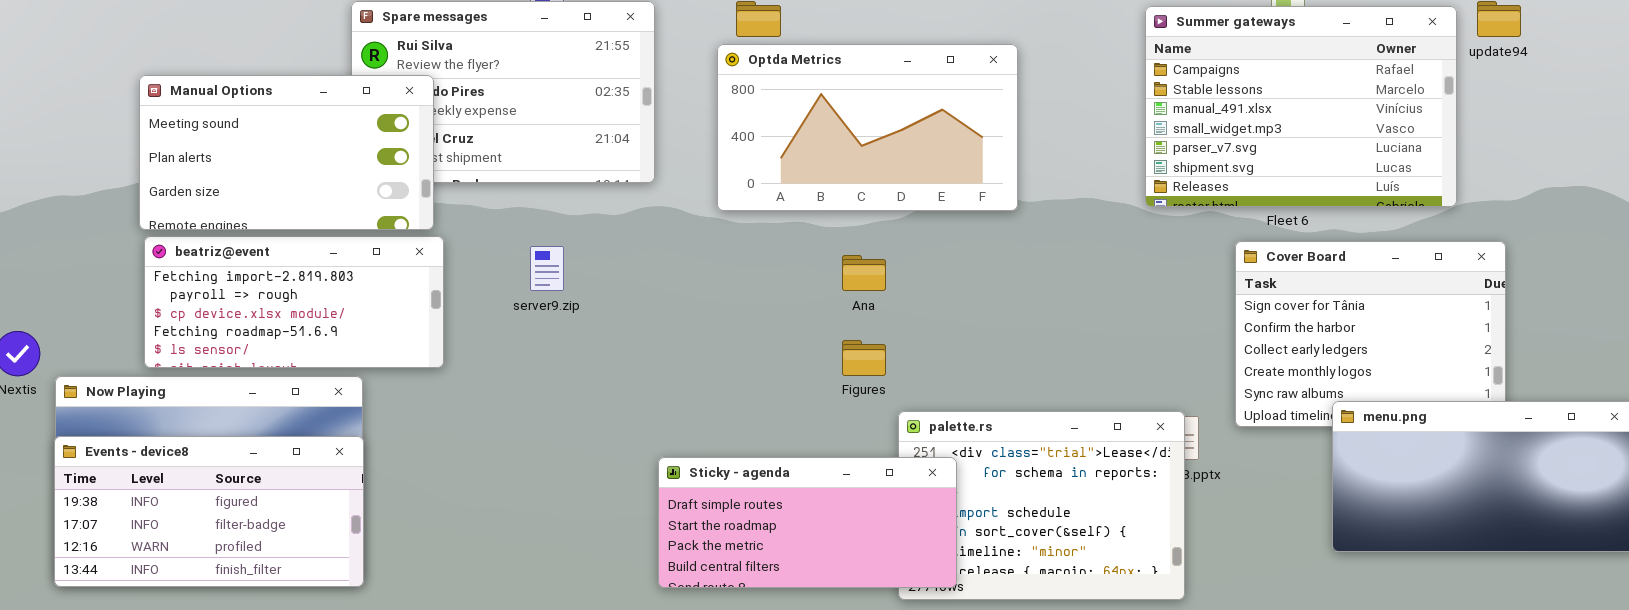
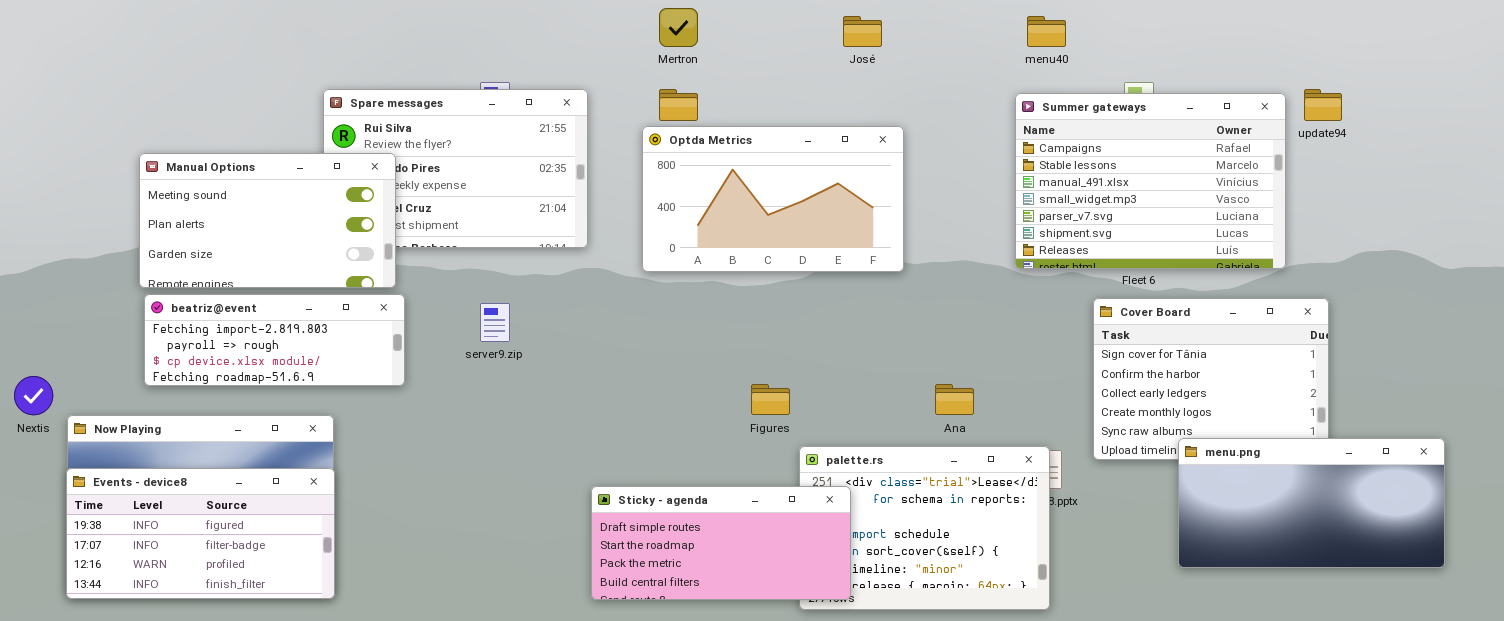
beatriz@event: [144,236,444,368] -> [144,294,405,386], resized
Ana: [842,255,886,291] -> [935,384,974,415], moved

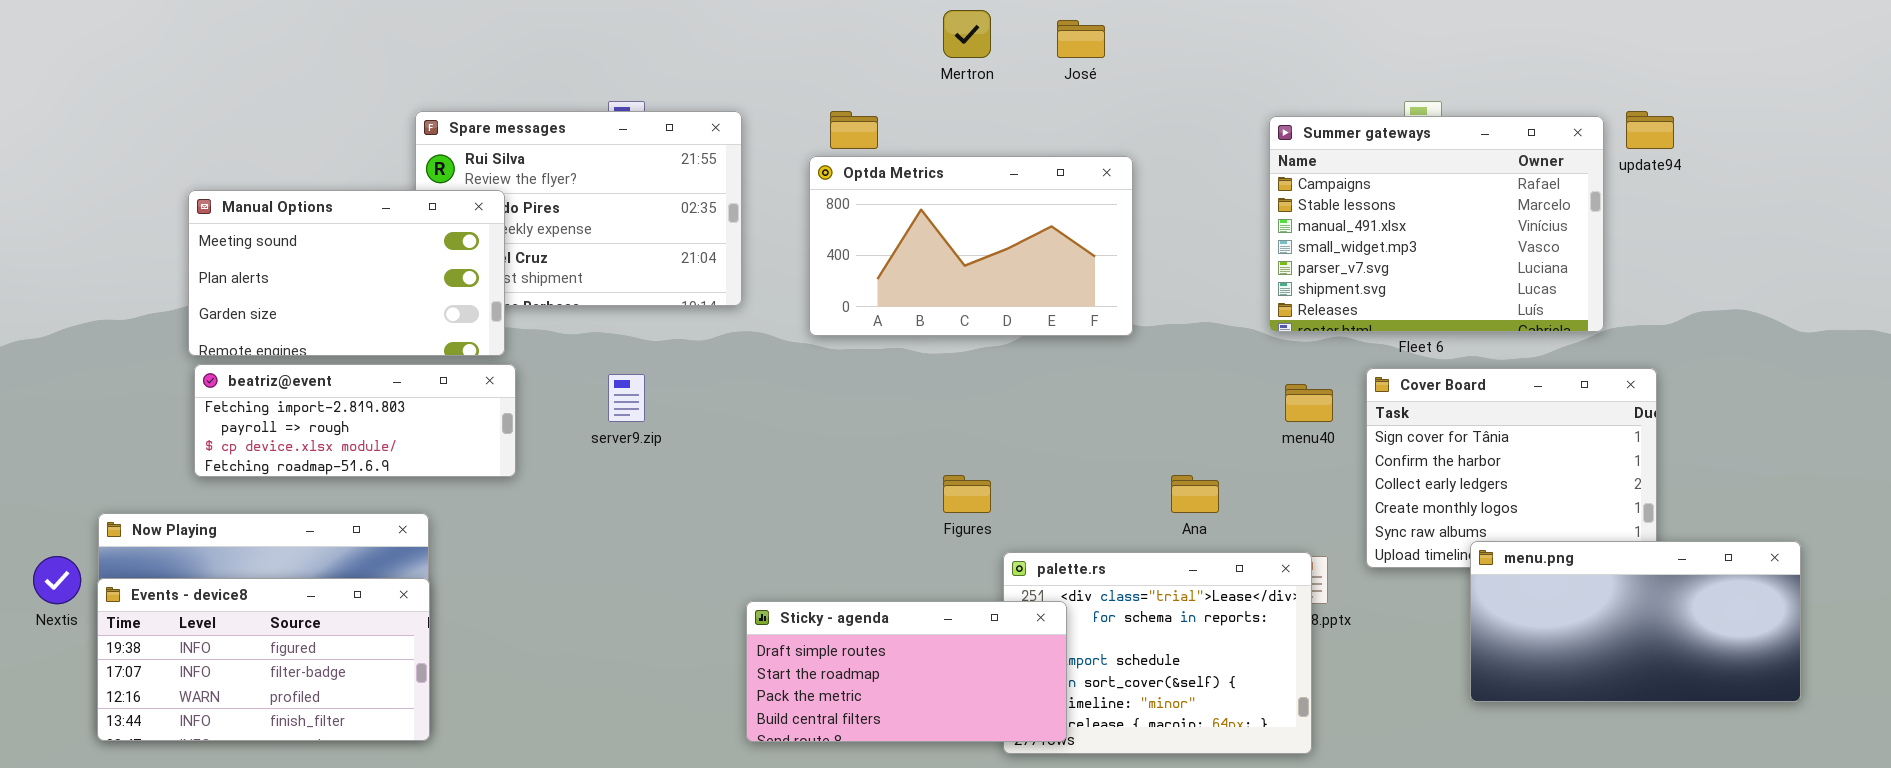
Mertron: [659,8,698,47] -> [943,10,991,58], moved
menu40: [1027,16,1066,47] -> [1285,384,1333,422], moved
Nextis: [14,376,53,415] -> [33,556,81,604], moved

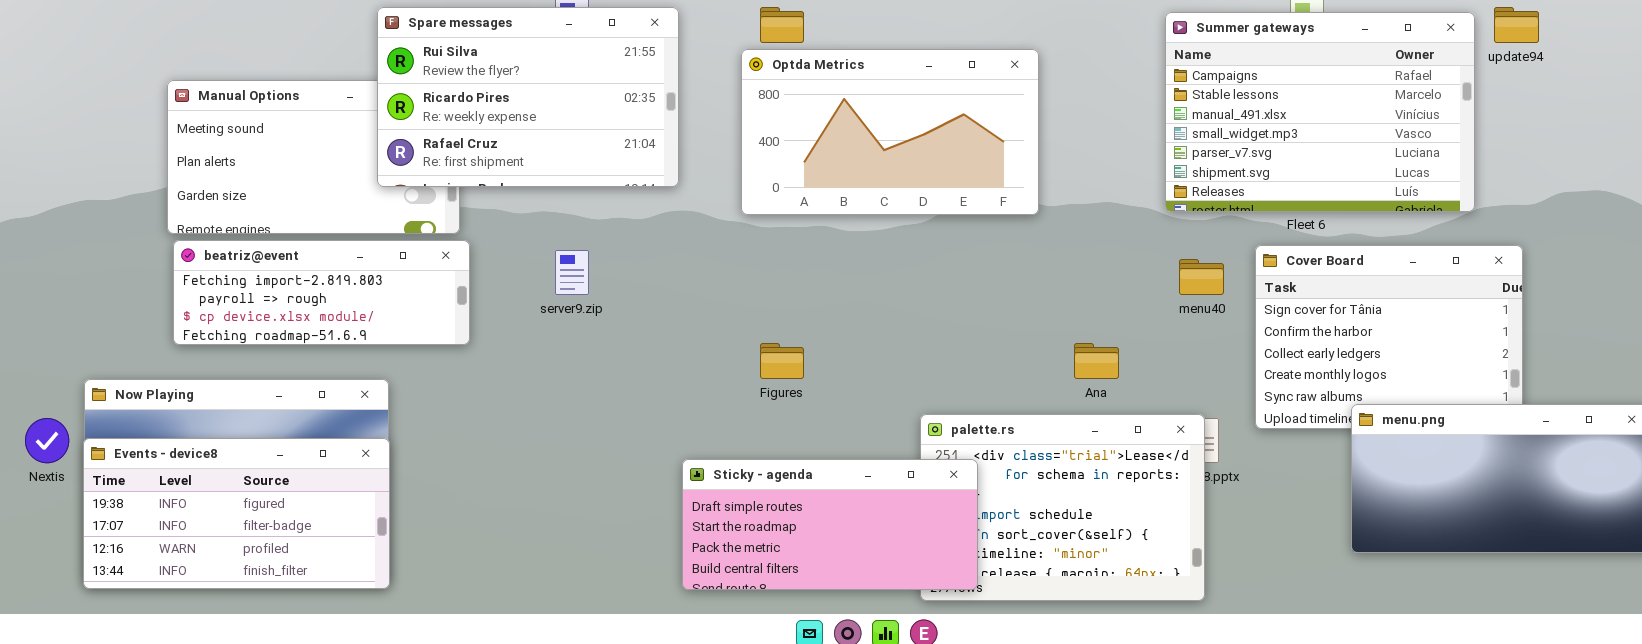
Spare messages: [415,111,742,306] -> [377,7,679,187], raised
Figures: [943,475,991,513] -> [760,343,804,379], moved

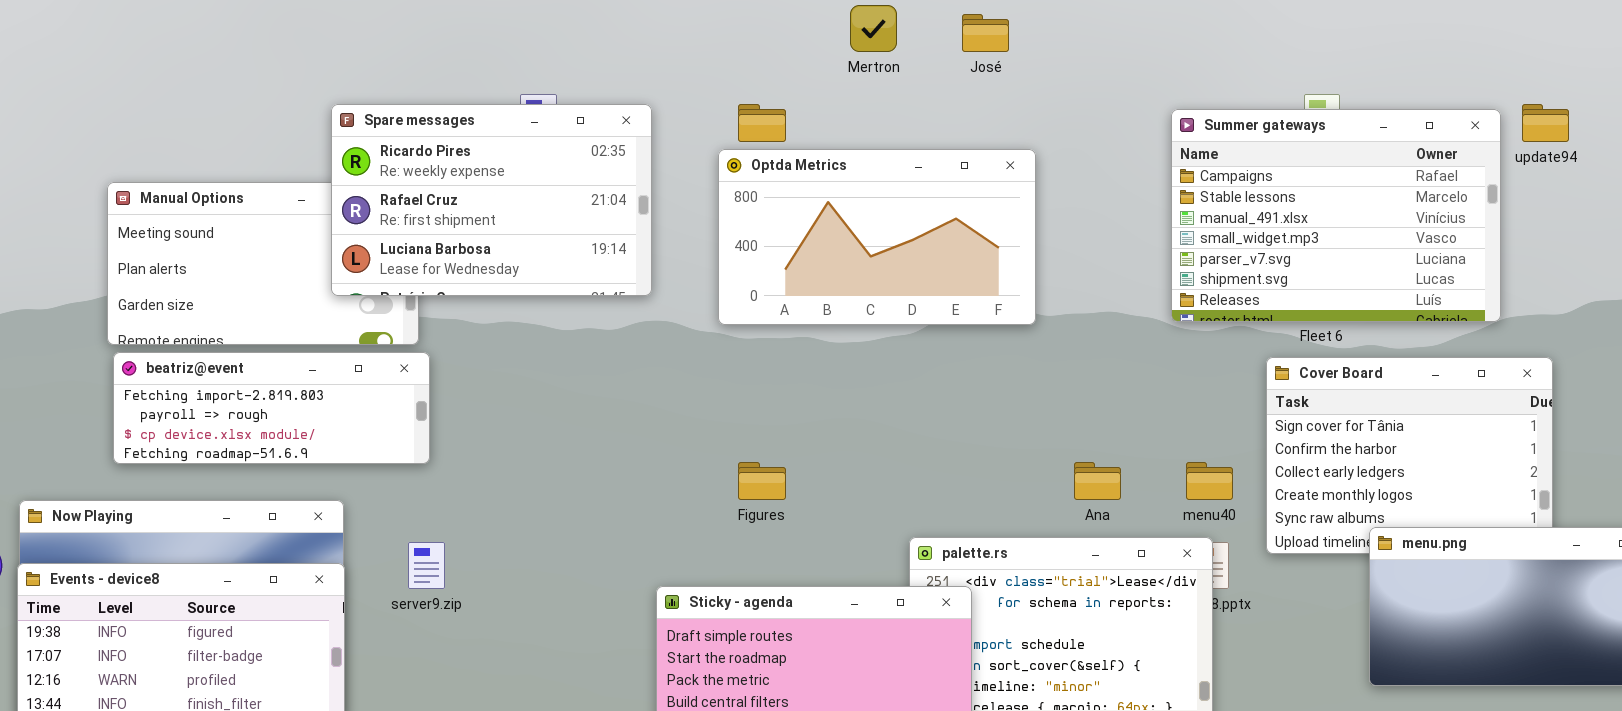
Spare messages: [377,7,679,187] -> [331,104,652,296], scrolled down 1 row
server9.zip: [555,250,589,295] -> [408,542,445,589], moved
menu40: [1179,259,1224,295] -> [1186,462,1233,500], moved

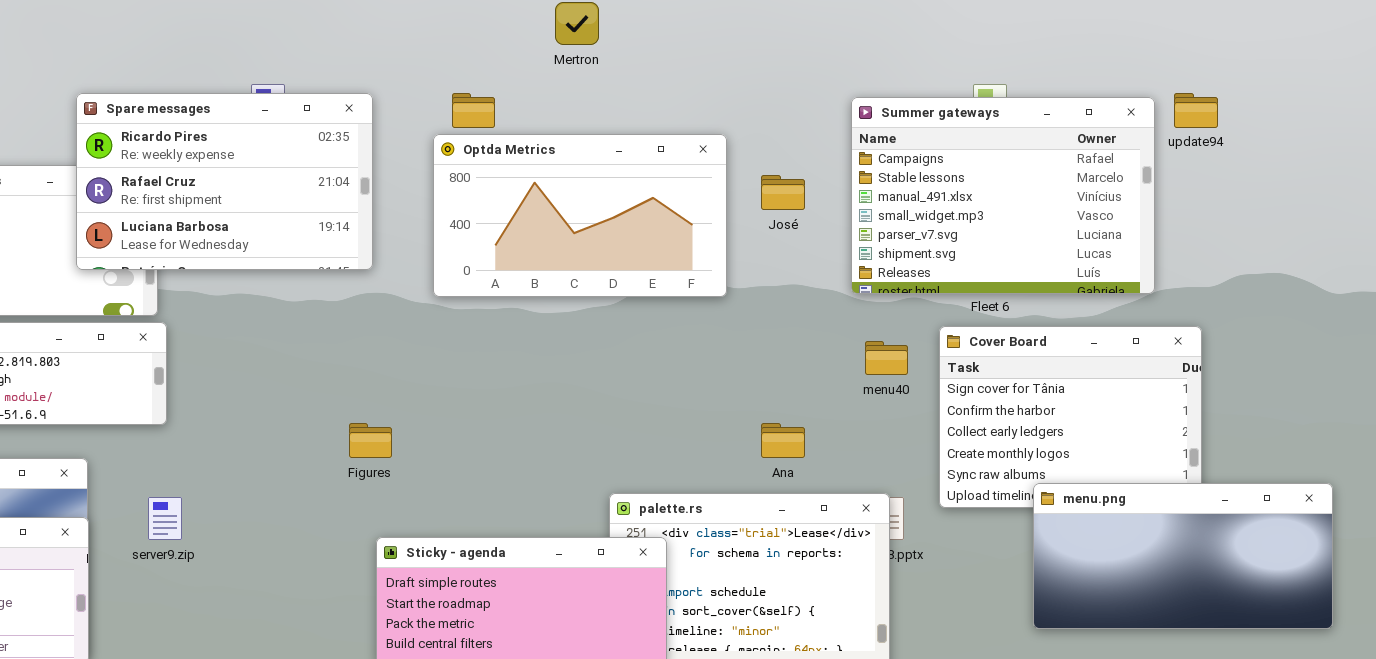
José: [962,14,1009,52] -> [761,175,805,210], moved
Figures: [738,462,786,500] -> [349,423,392,458], moved
menu40: [1186,462,1233,500] -> [865,341,908,375], moved

